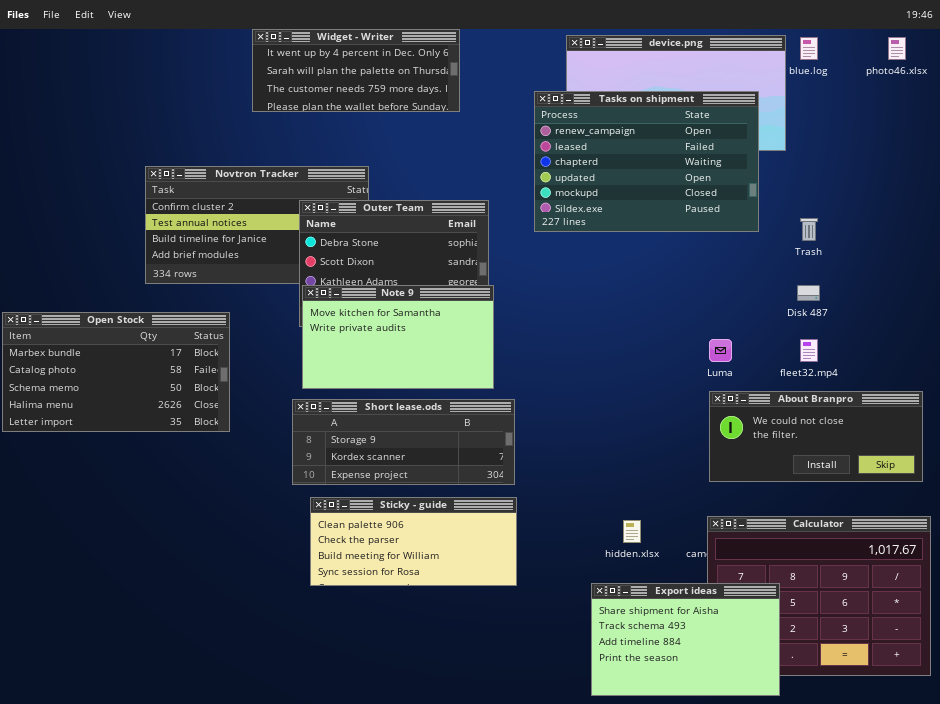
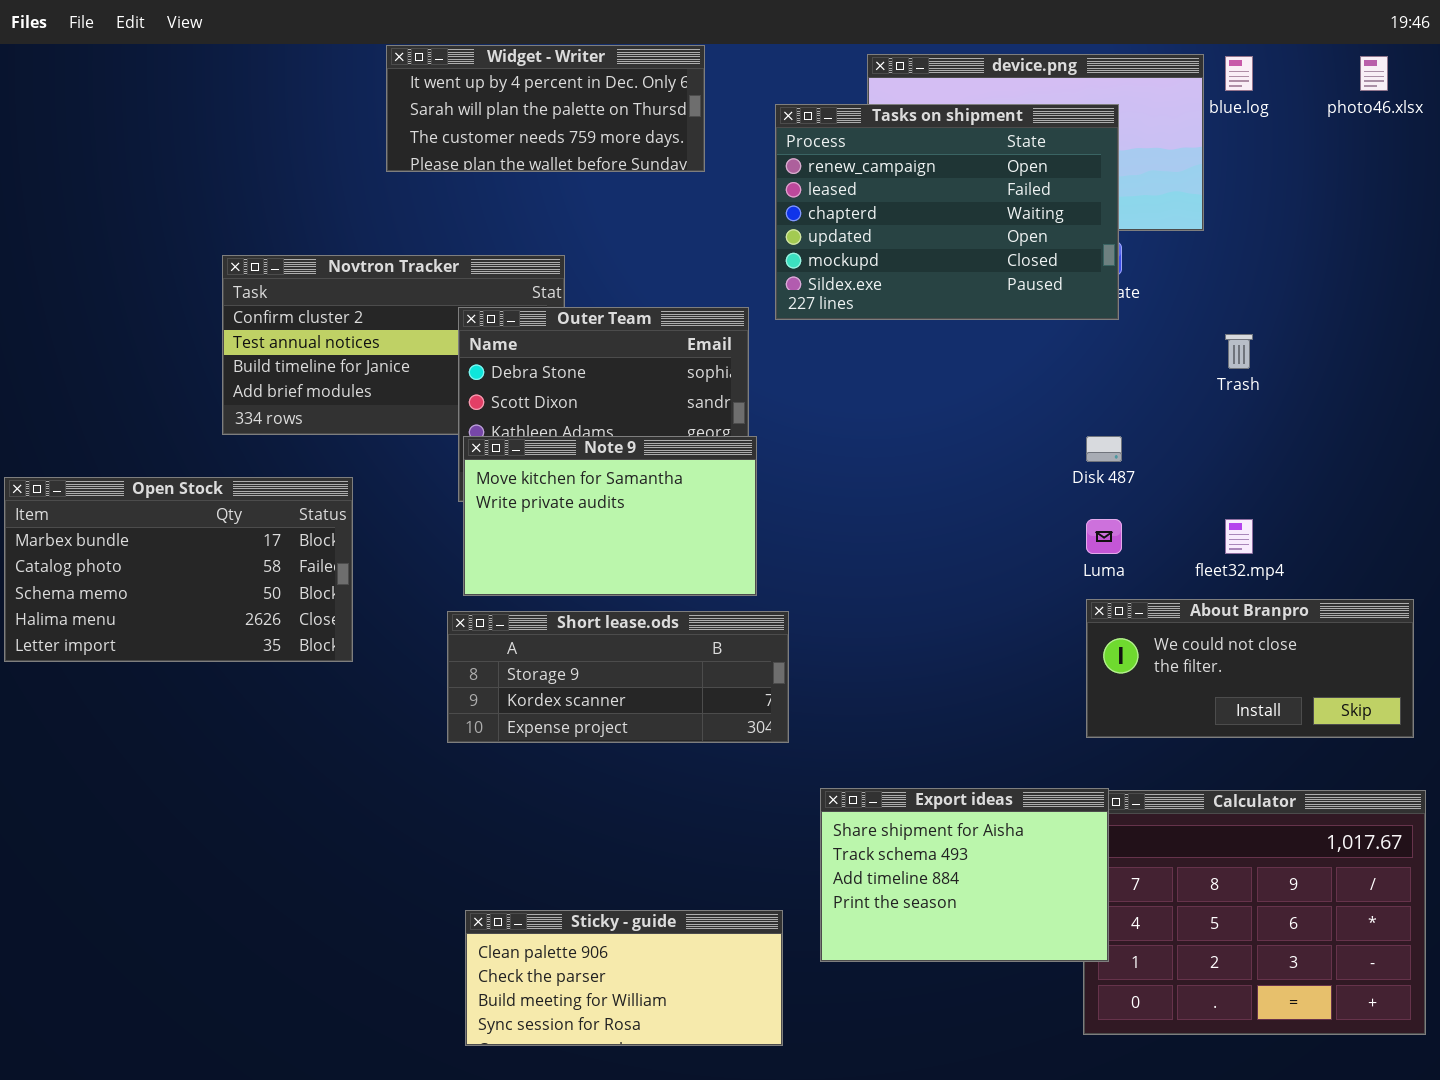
Tasks on shipment: [534,91,759,232] -> [775,104,1119,320], moved
Disk 487: [797,285,820,301] -> [1086,436,1122,462], moved
Sticky - guide: [310,497,517,586] -> [465,910,783,1046], moved
Export ideas: [591,583,780,696] -> [820,788,1109,962], moved

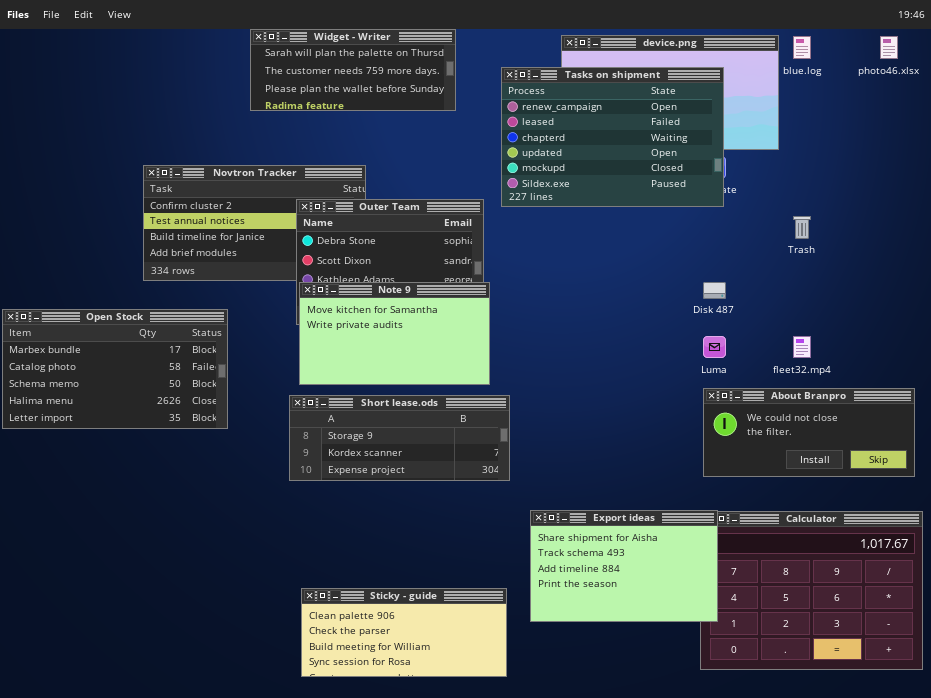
Widget - Writer: [386,45,705,172] -> [250,29,456,111], scrolled down 1 row

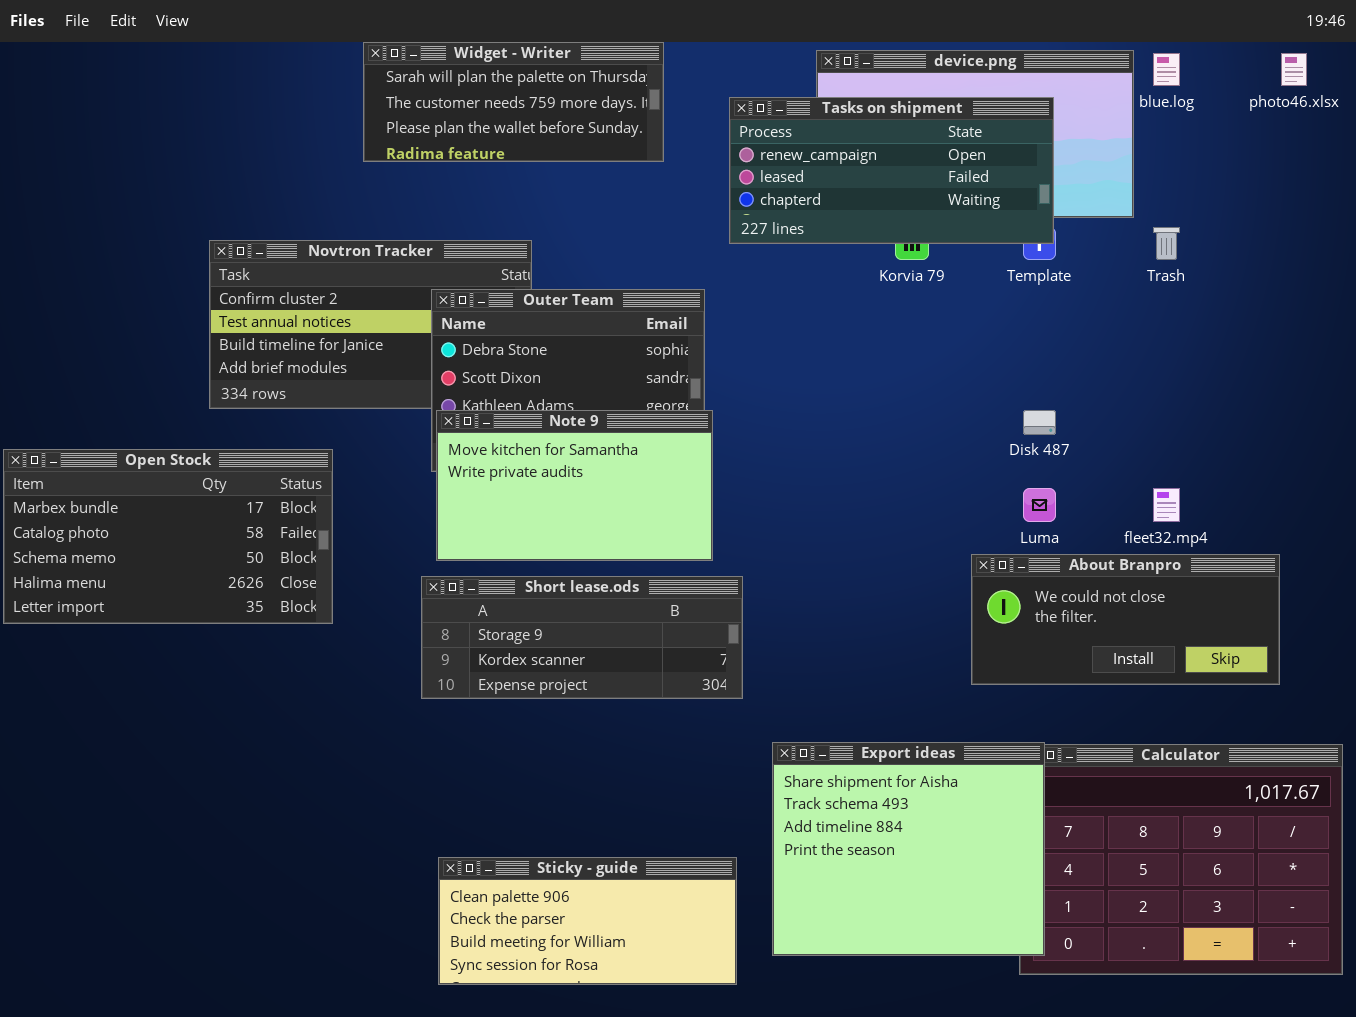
Tasks on shipment: [501,67,724,207] -> [729,97,1054,244], resized
Trash: [793,216,811,239] -> [1153,227,1180,260], moved
About Branpro: [703,388,915,477] -> [971,554,1280,685], moved
Export ideas: [530,510,718,622] -> [772,742,1045,956], resized

